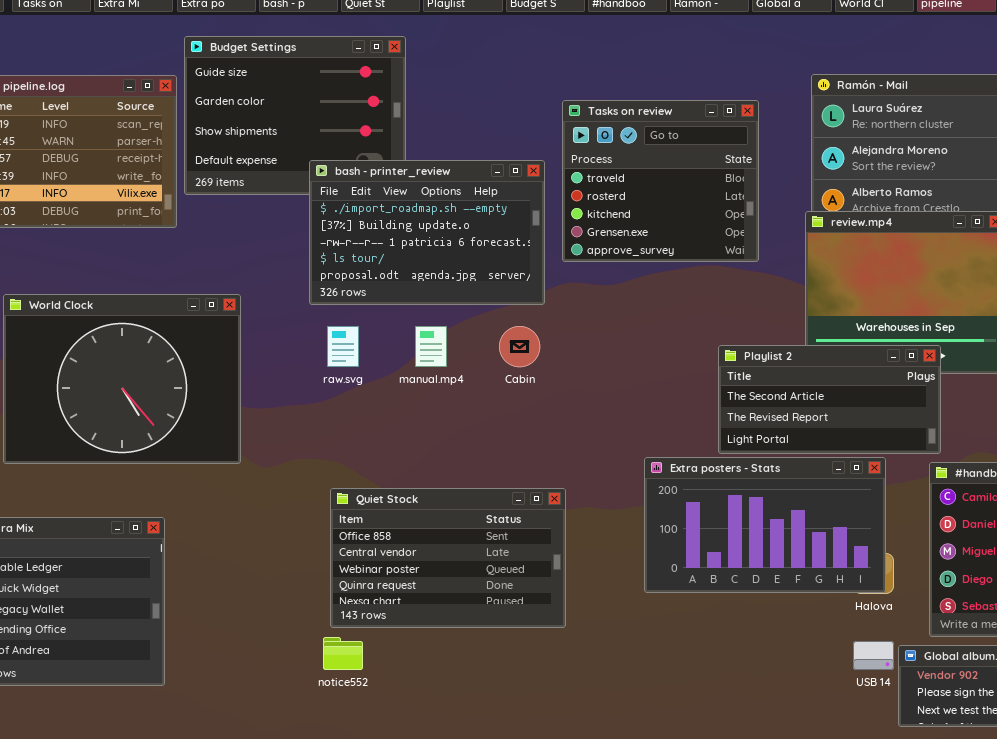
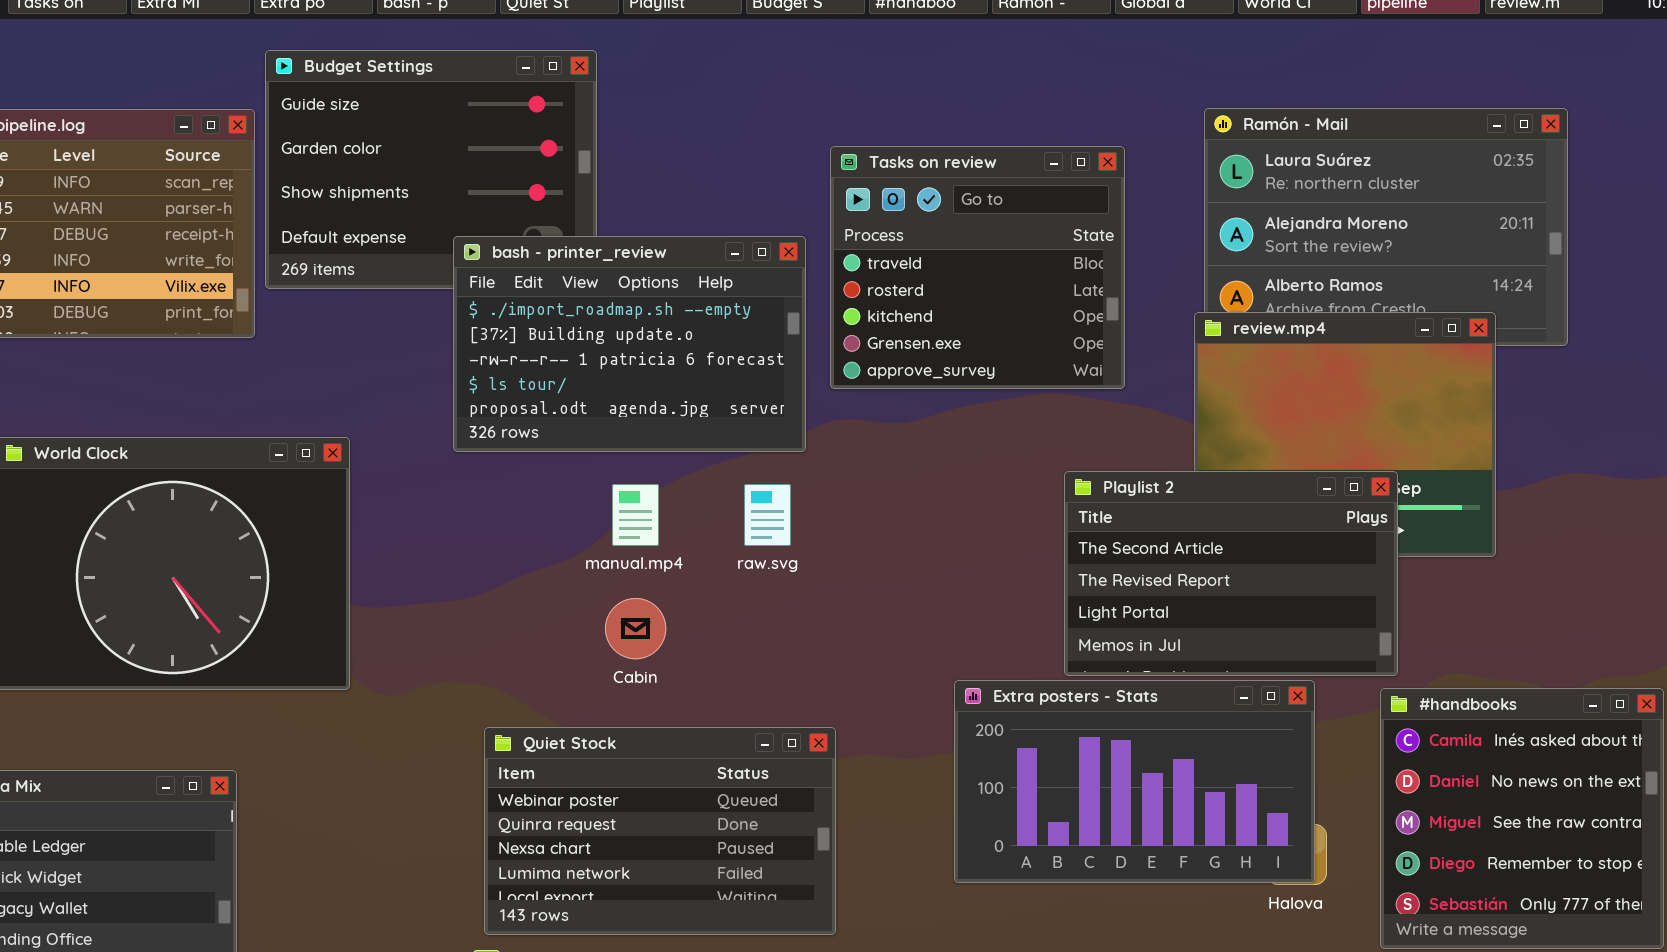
raw.svg: [327,326,359,367] -> [744,484,791,546], moved
Cabin: [499,326,540,367] -> [605,598,666,659], moved
Playlist 2: [718,345,941,454] -> [1064,471,1398,676], resized
Quiet Stock: [330,488,566,628] -> [484,727,836,935], scrolled down 2 rows

